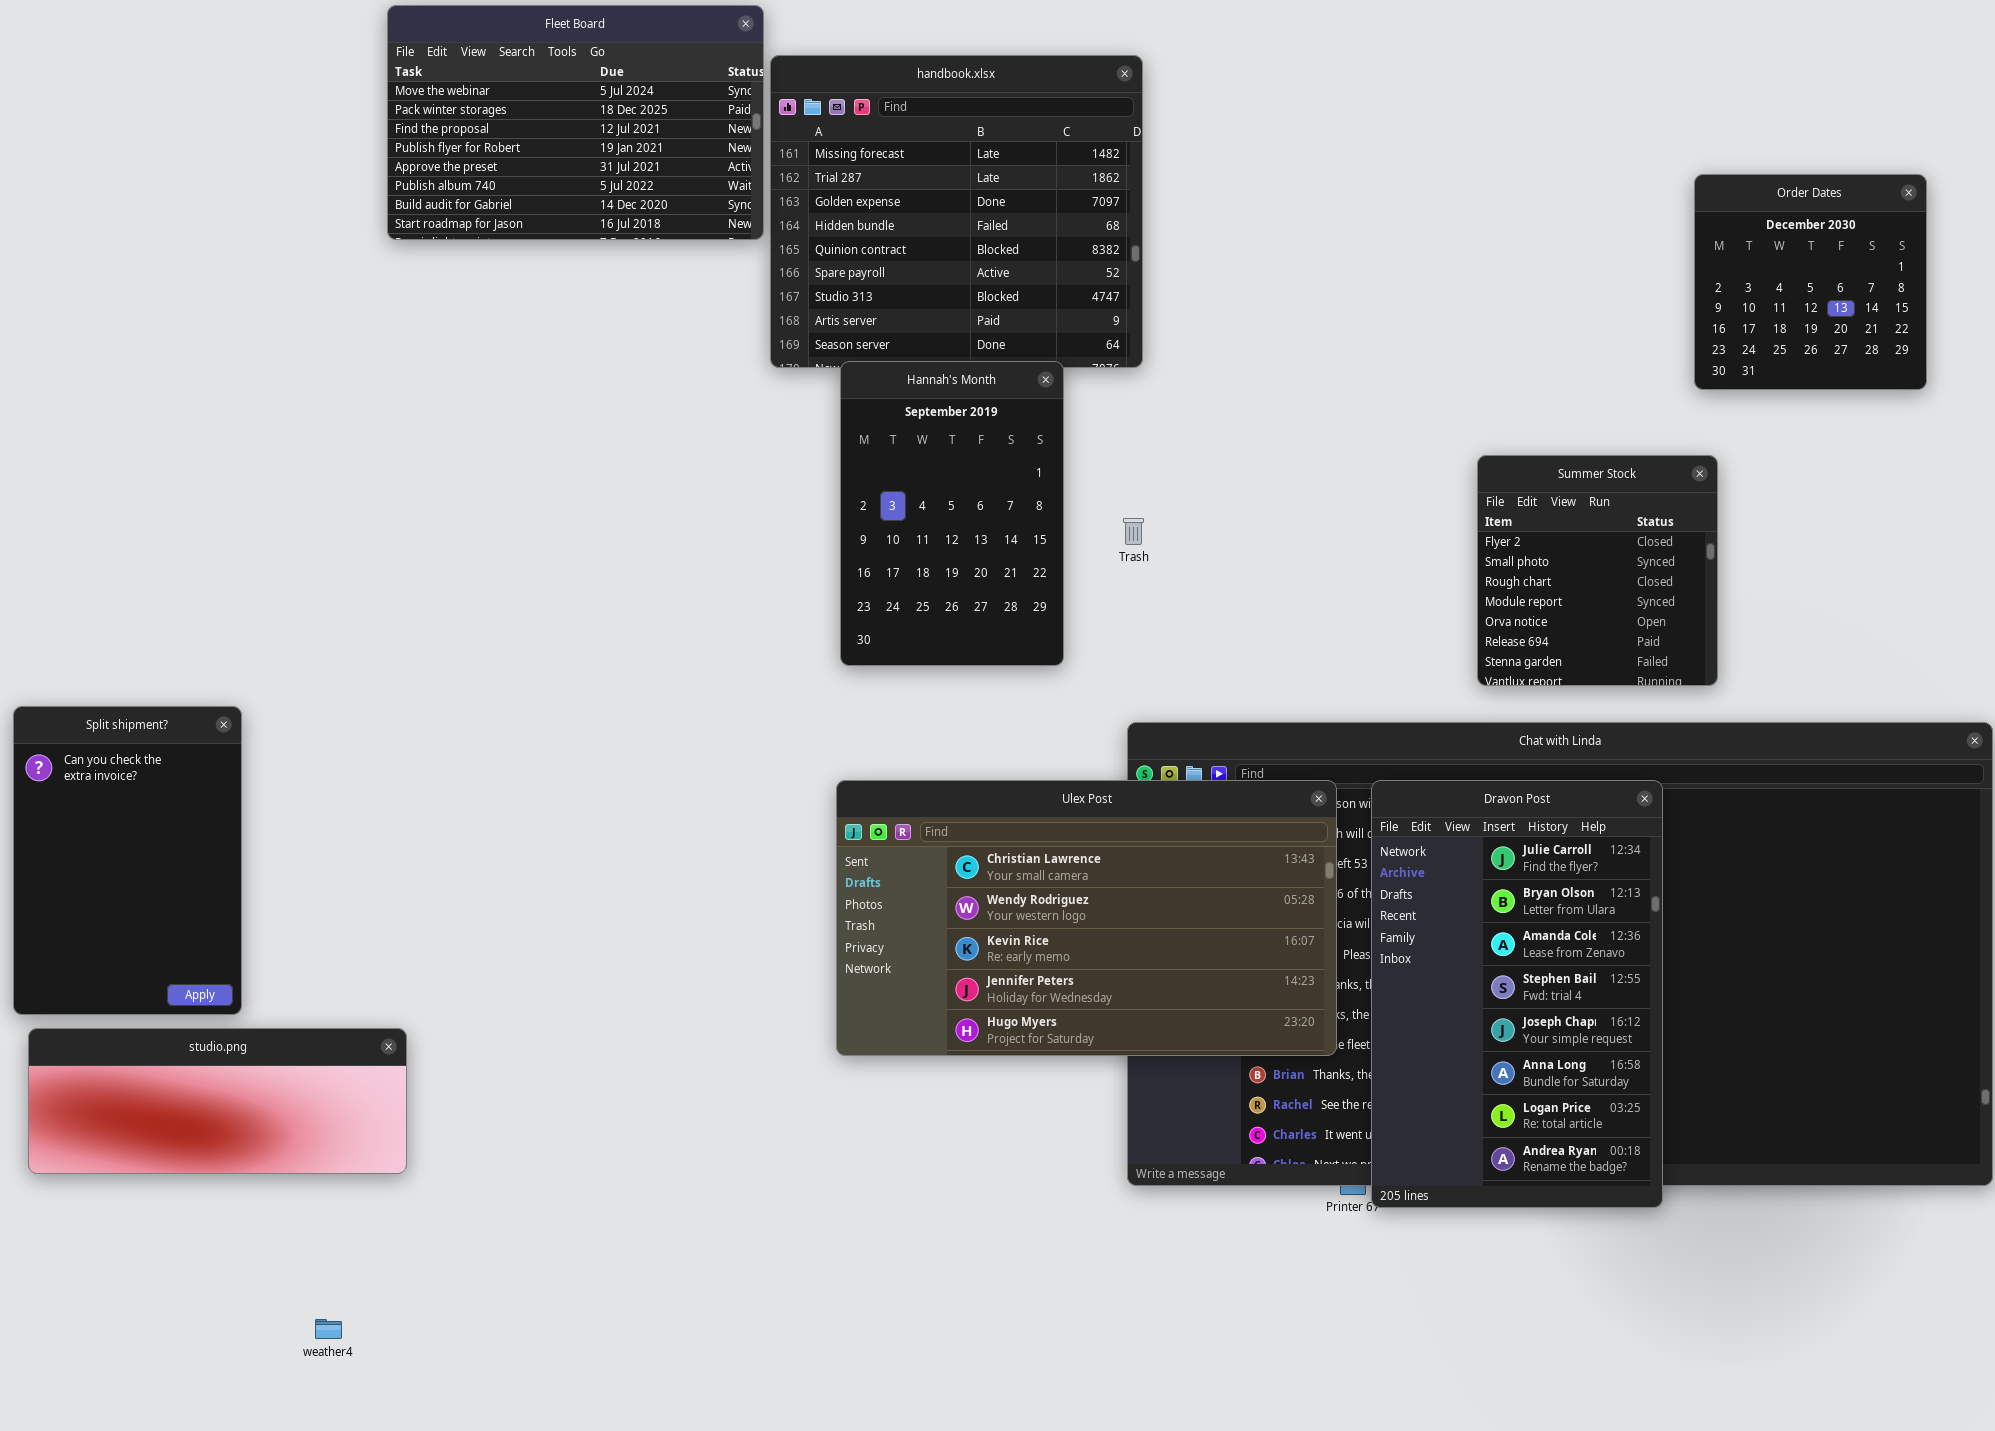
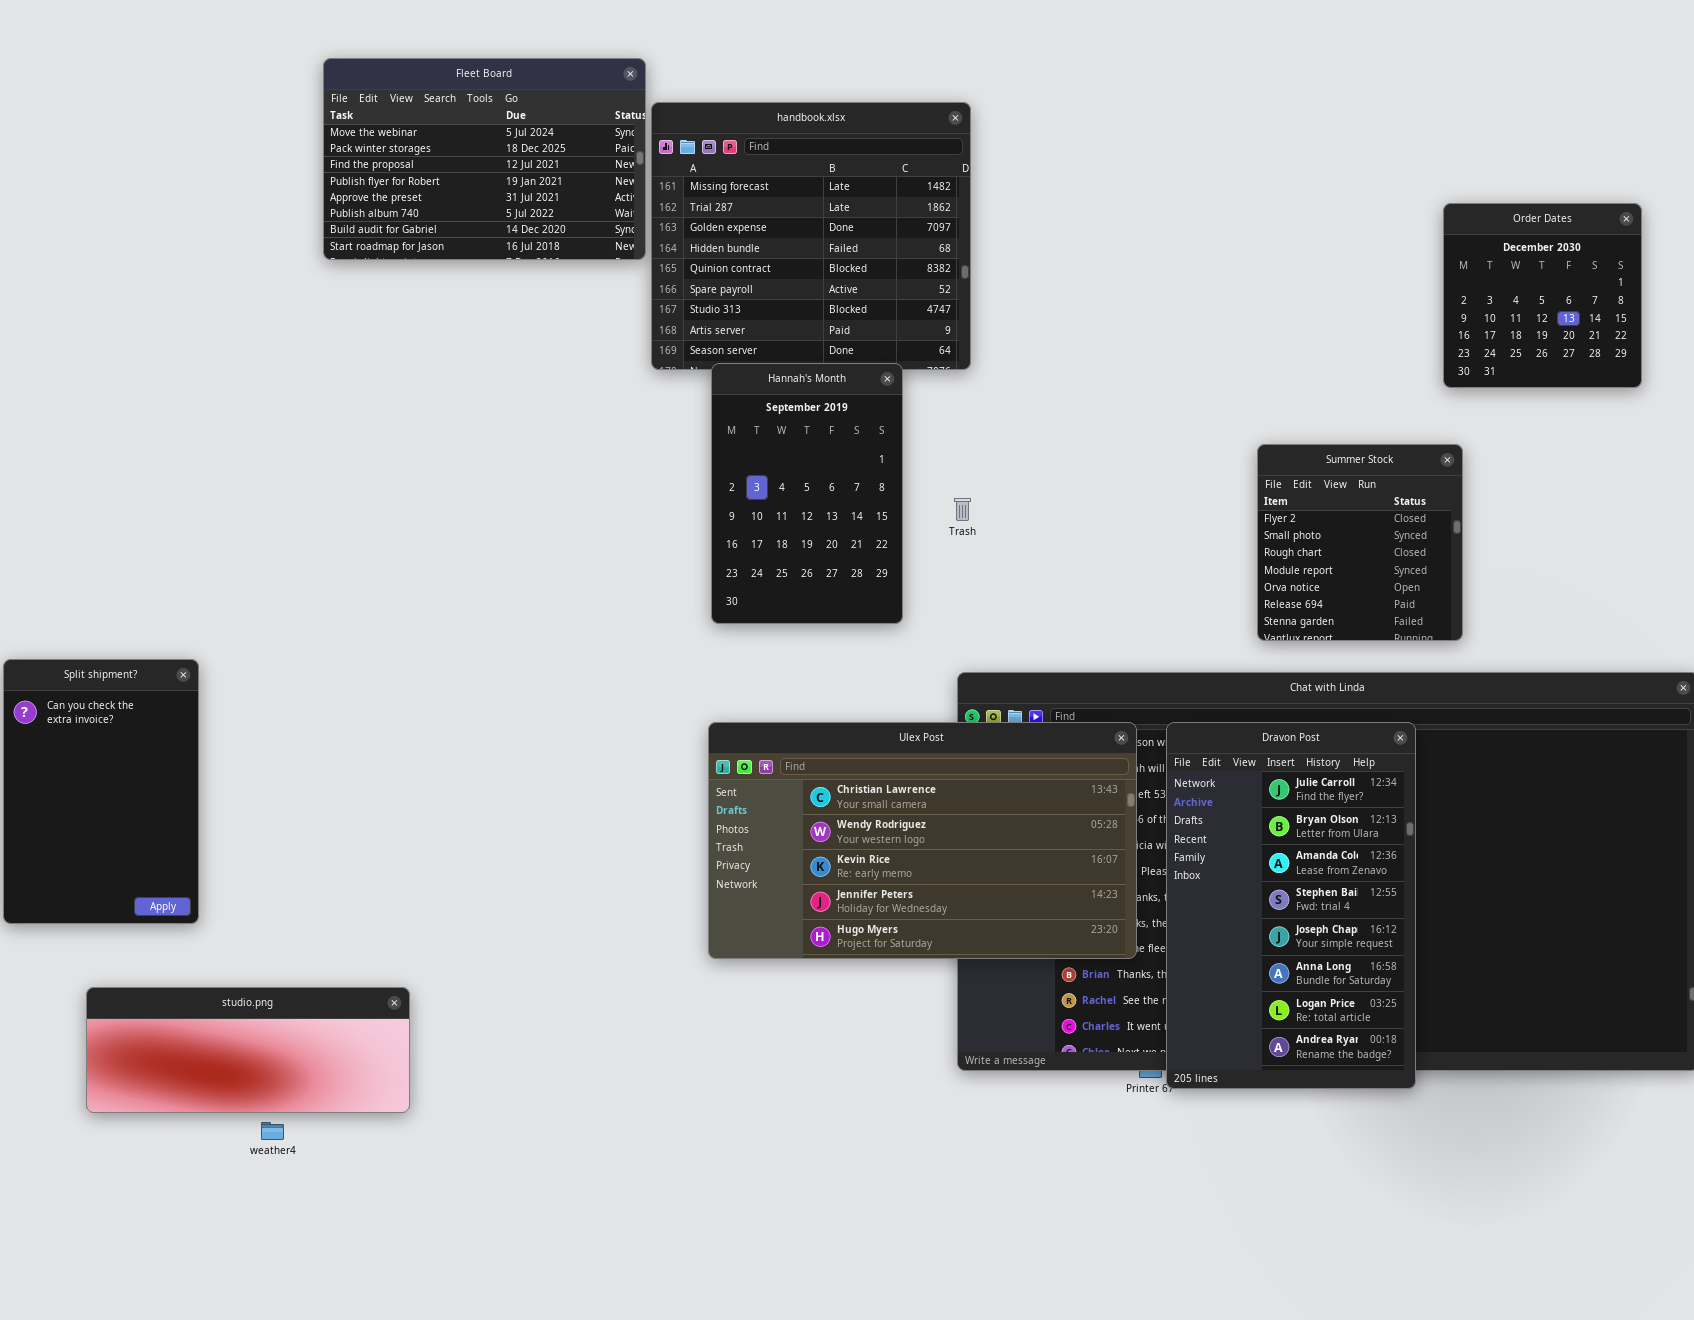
studio.png: [28,1028,407,1174] -> [86,987,410,1113], moved
weather4: [315,1319,342,1339] -> [261,1122,284,1140], moved

